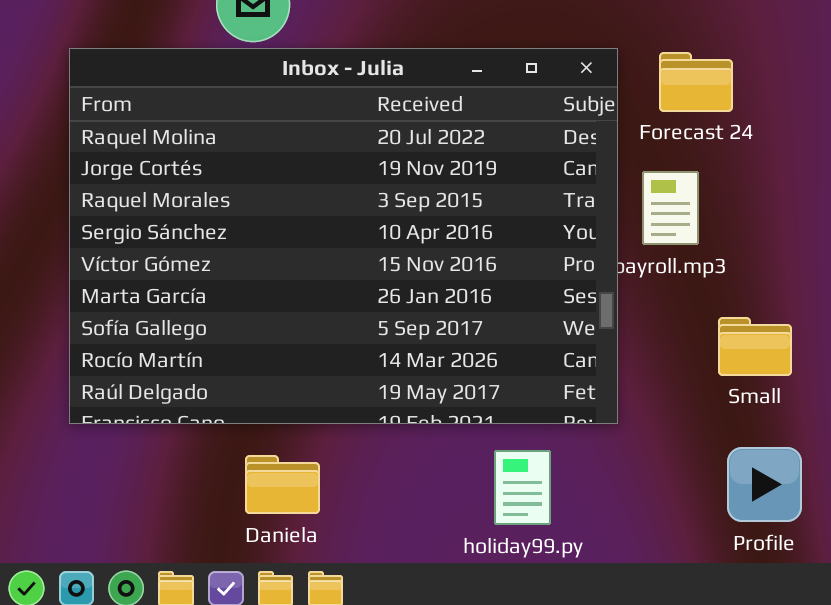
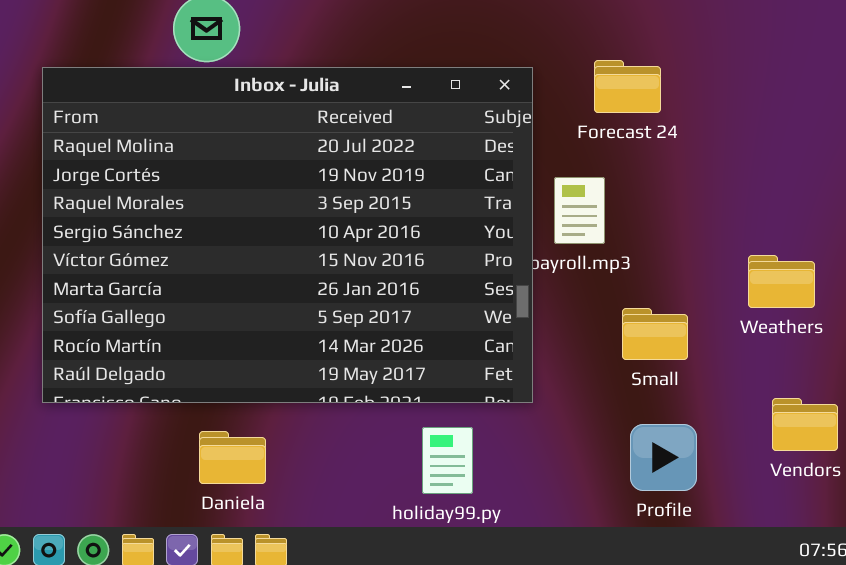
Forecast 24: [659,52,733,112] -> [594,60,661,113], moved

